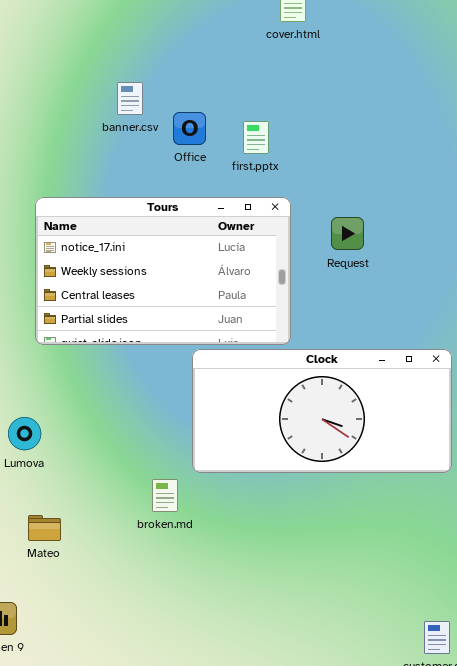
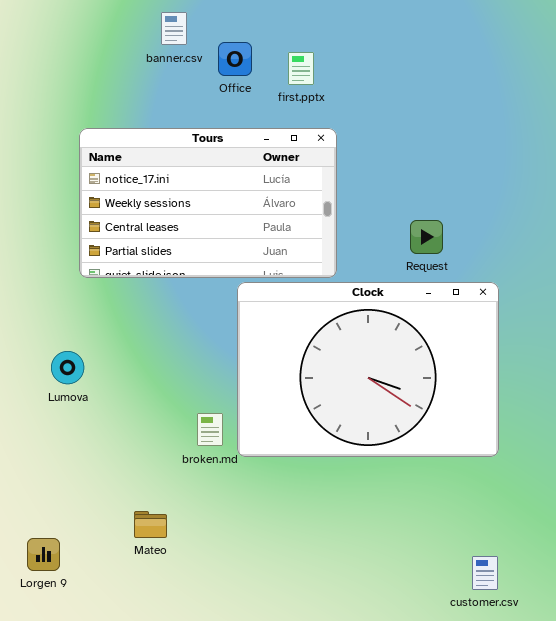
Request: [331,217,364,250] -> [410,220,443,254], moved
Clock: [192,349,452,473] -> [237,282,499,457], resized
Mateo: [28,515,61,541] -> [134,511,167,538], moved

